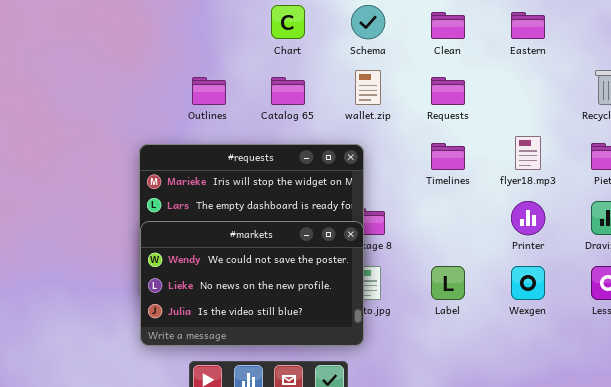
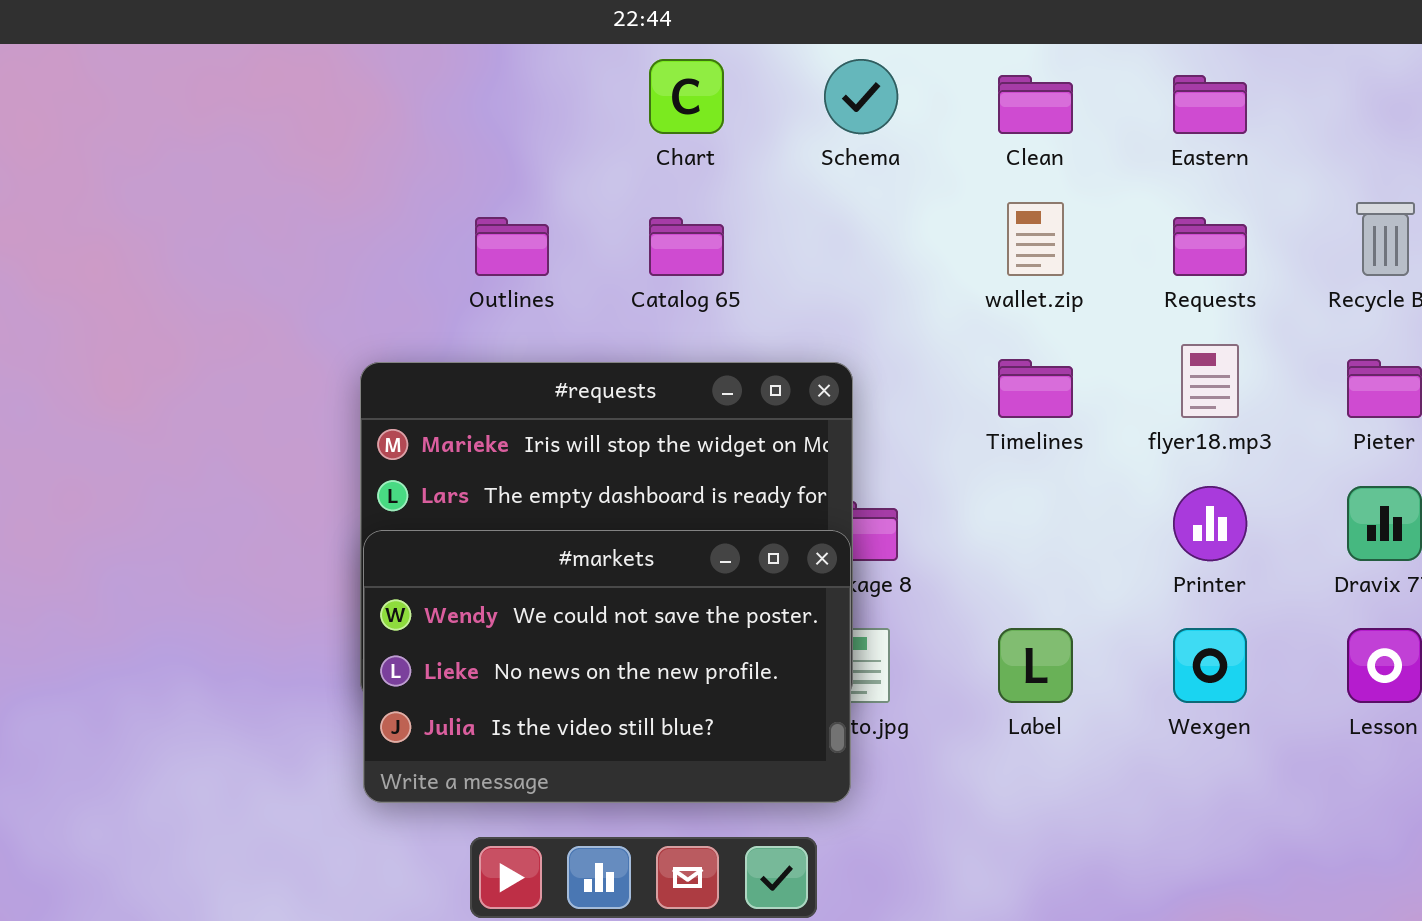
wallet.zip: [355,70,381,105] -> [1007,202,1064,276], moved
Requests: [431,77,465,105] -> [1173,217,1247,276], moved

